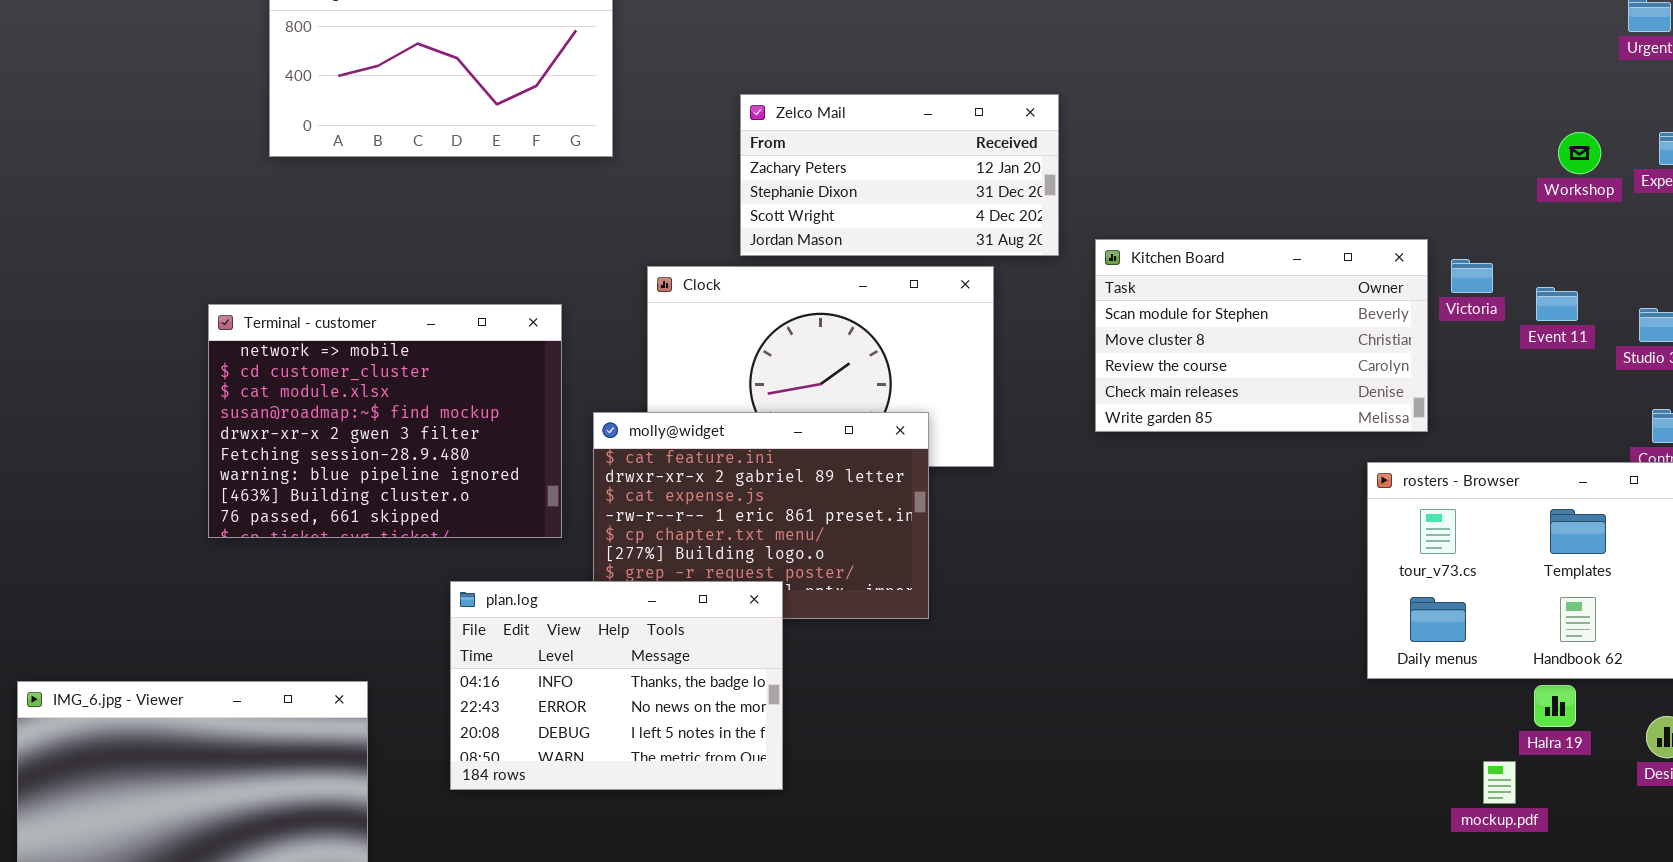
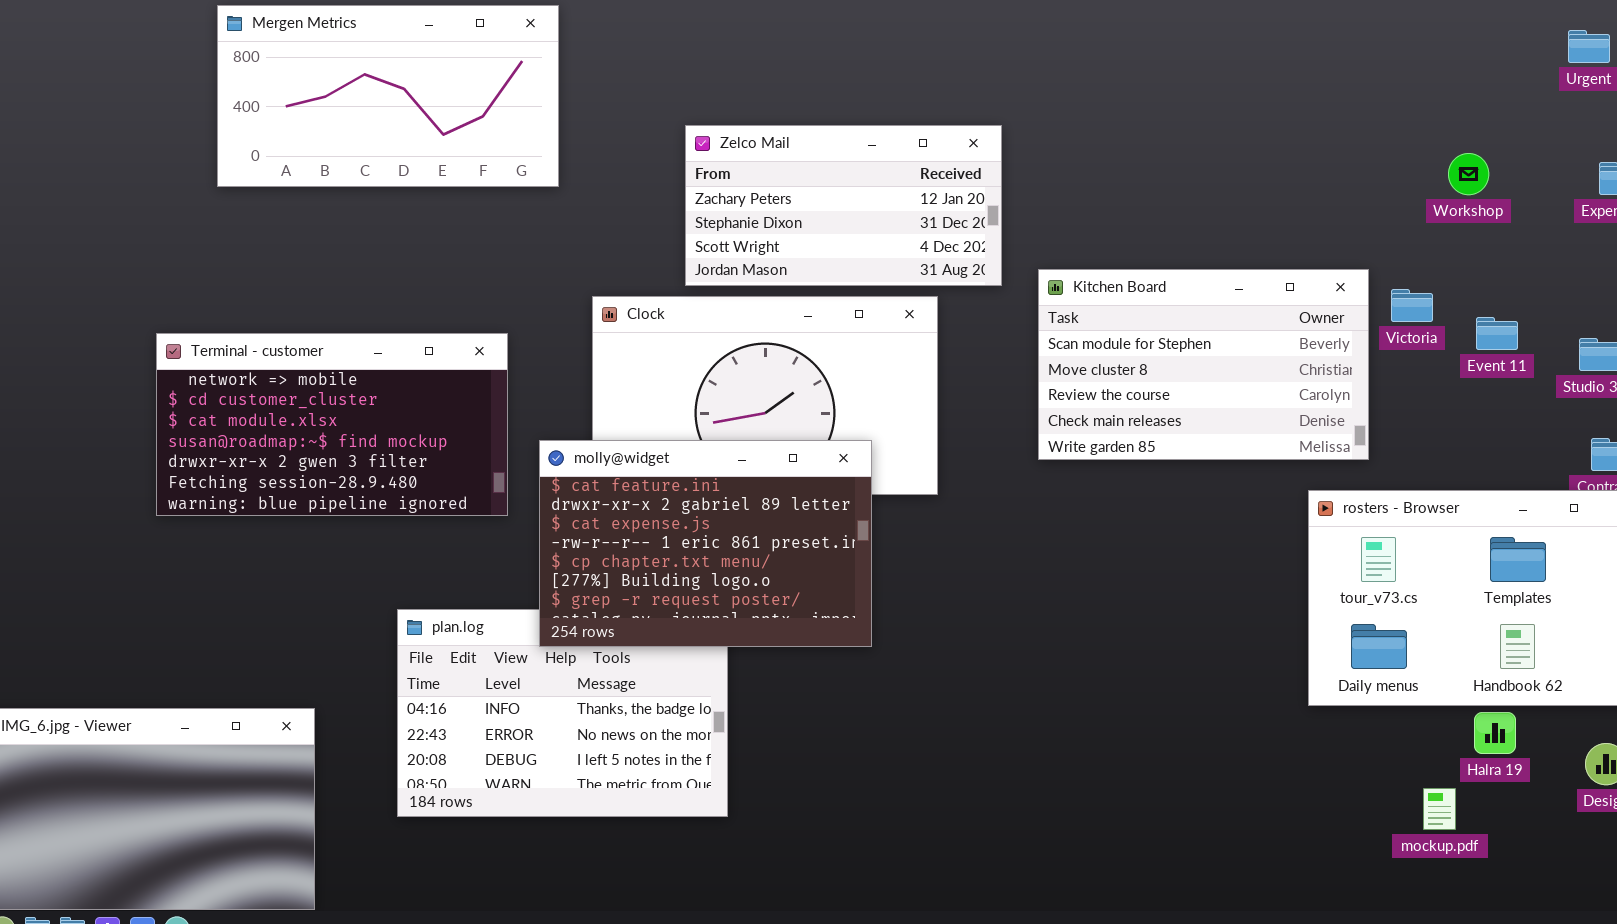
Workshop: [1558,132,1601,174] -> [1448,153,1489,195], moved
Terminal - customer: [208,304,562,538] -> [156,333,508,516], resized
molly@widget: [593,412,929,619] -> [539,440,872,647], raised

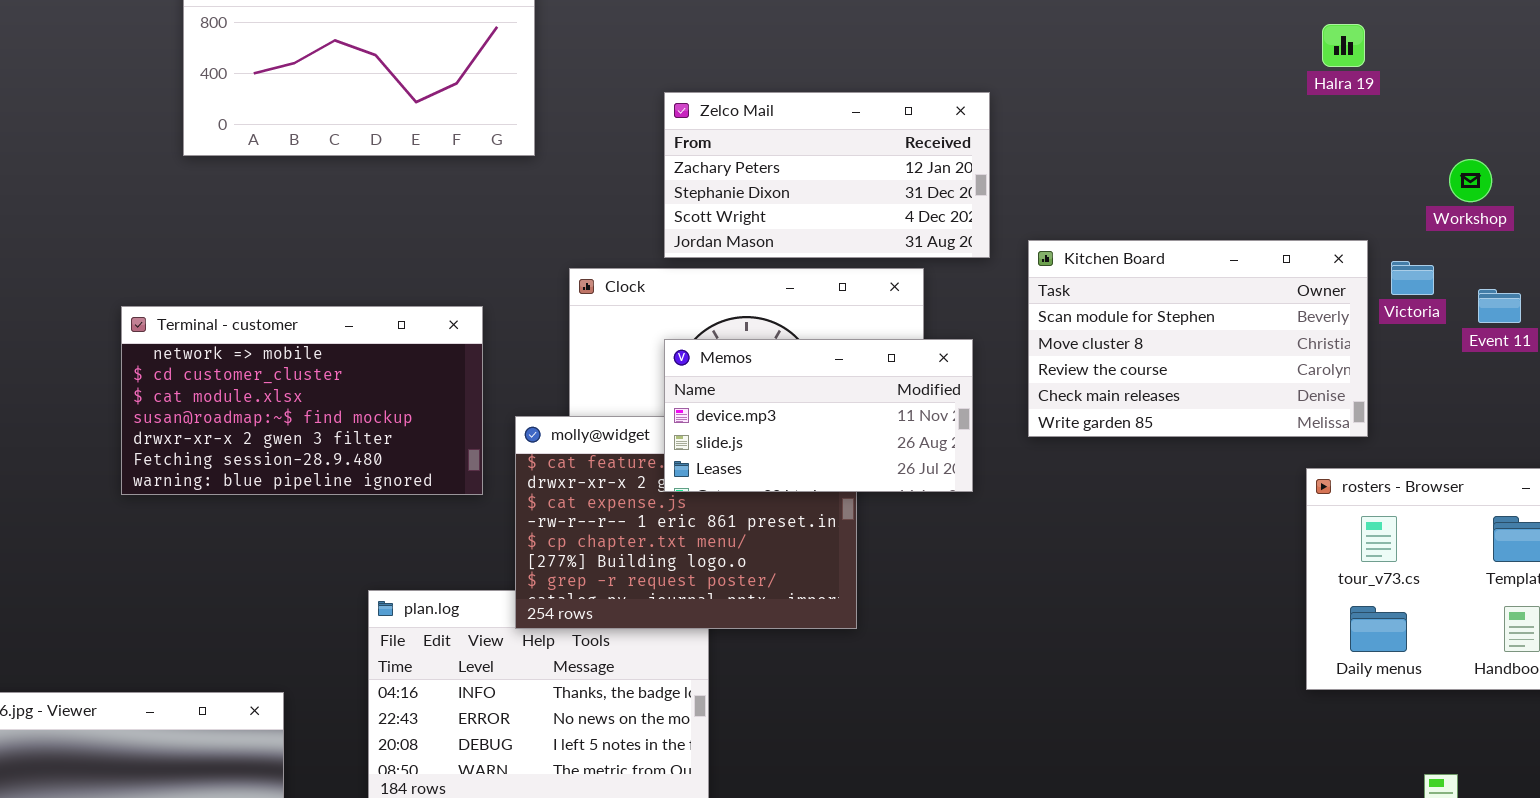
Workshop: [1448,153,1489,195] -> [1449,159,1492,202], moved
Memos: none -> [664,339,973,492], opened
Halra 19: [1474,712,1516,754] -> [1322,24,1365,67], moved

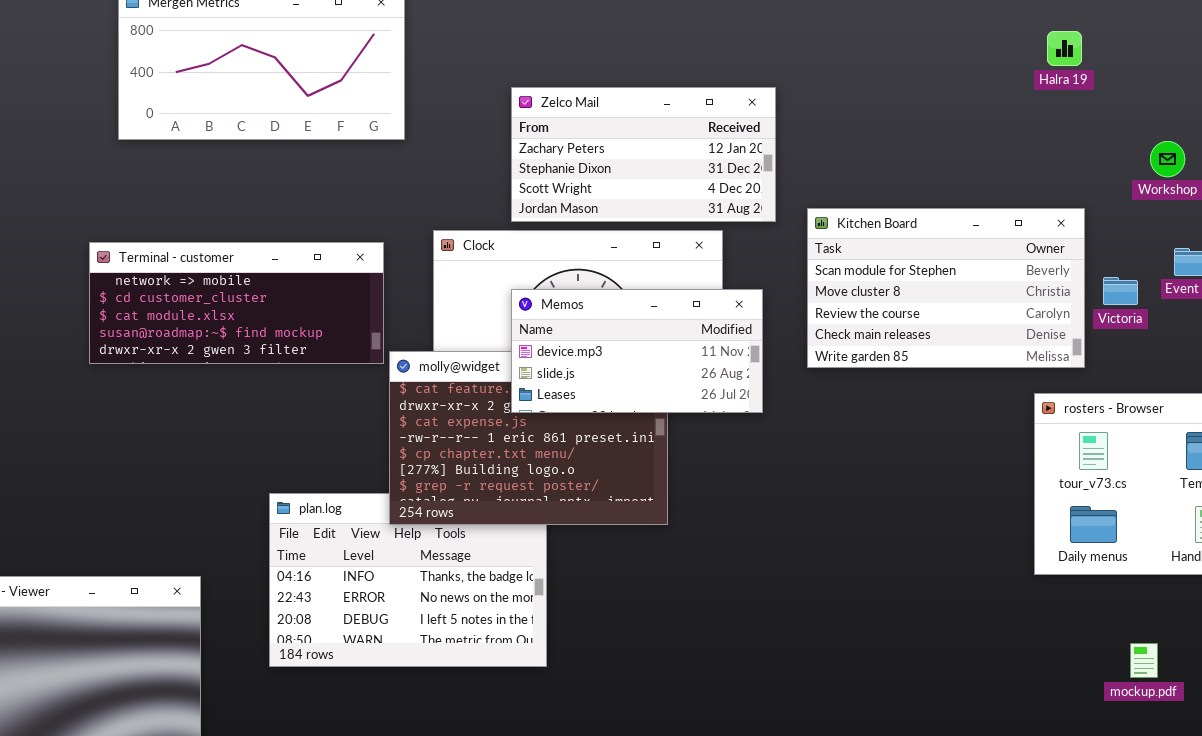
Victoria: [1391,261,1434,295] -> [1103,277,1138,305], moved
Terminal - customer: [121,306,483,495] -> [89,242,384,364], moved, resized

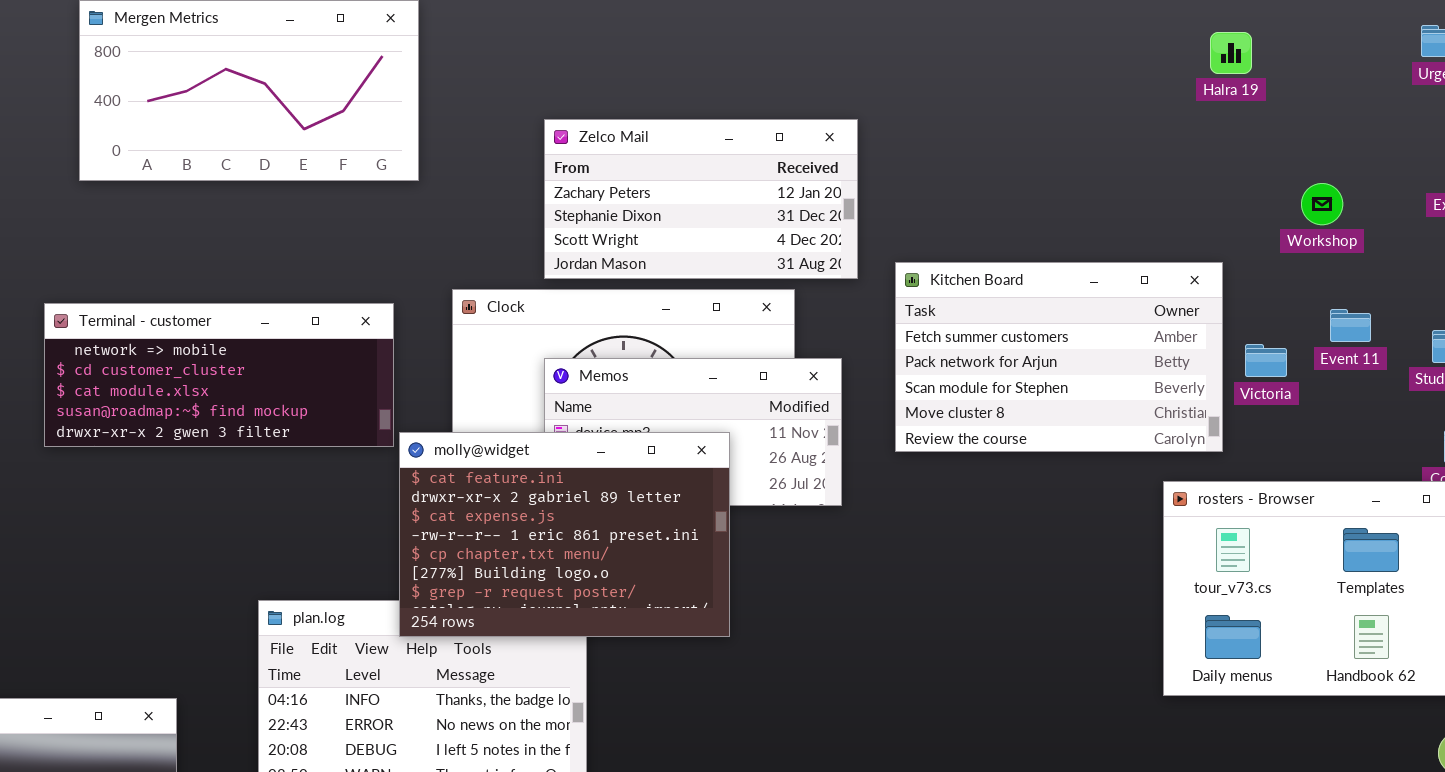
Halra 19: [1047,31,1082,66] -> [1210,32,1252,74], moved
Kitchen Board: [807,208,1085,368] -> [895,262,1223,452], scrolled up 2 rows
molly@widget: [389,351,668,525] -> [399,432,730,637], raised

